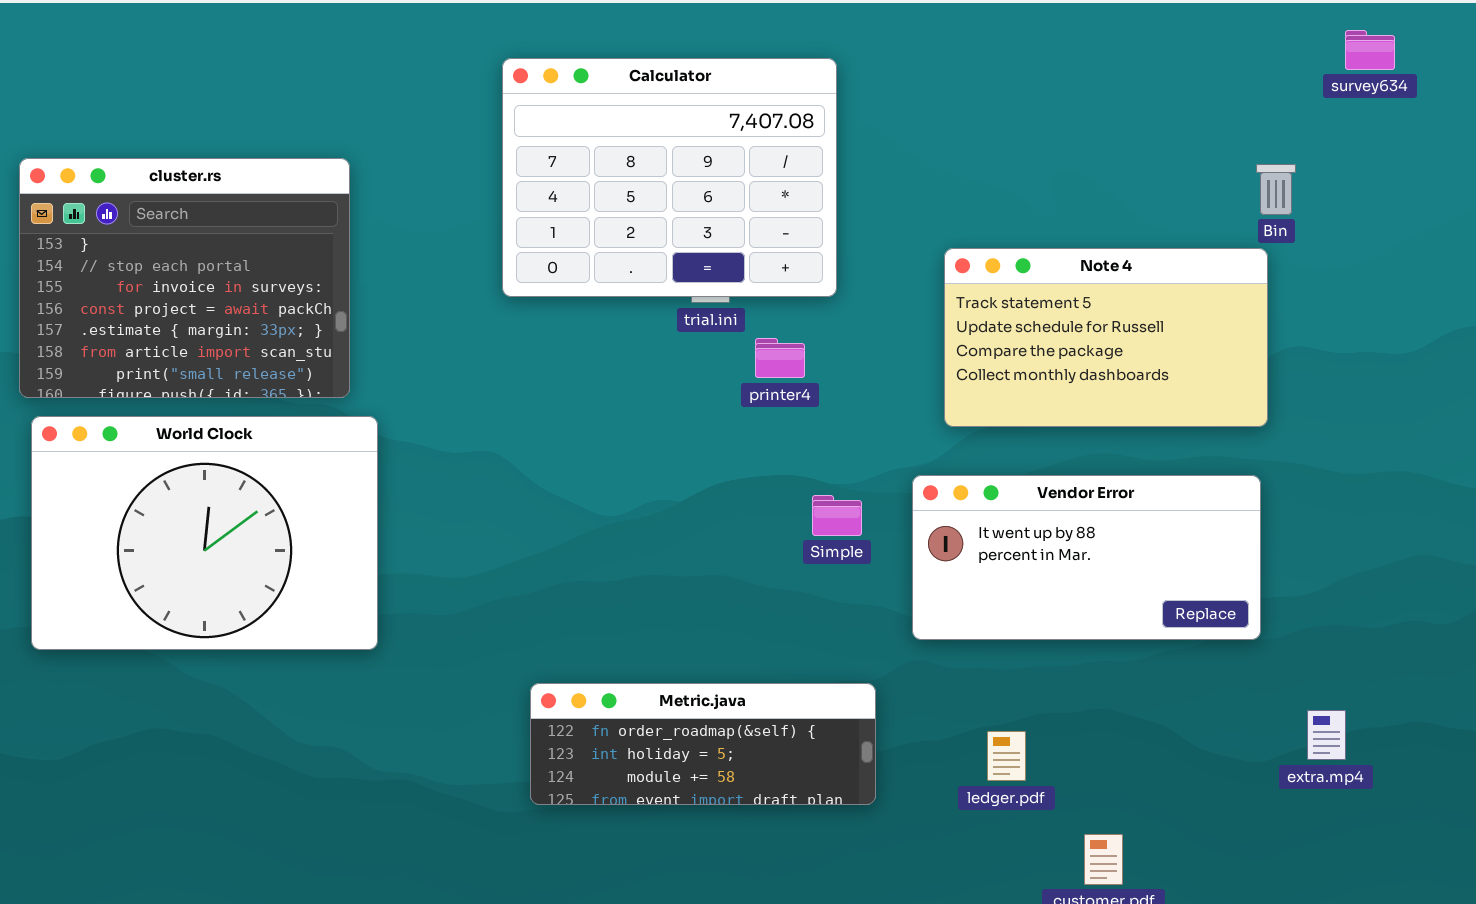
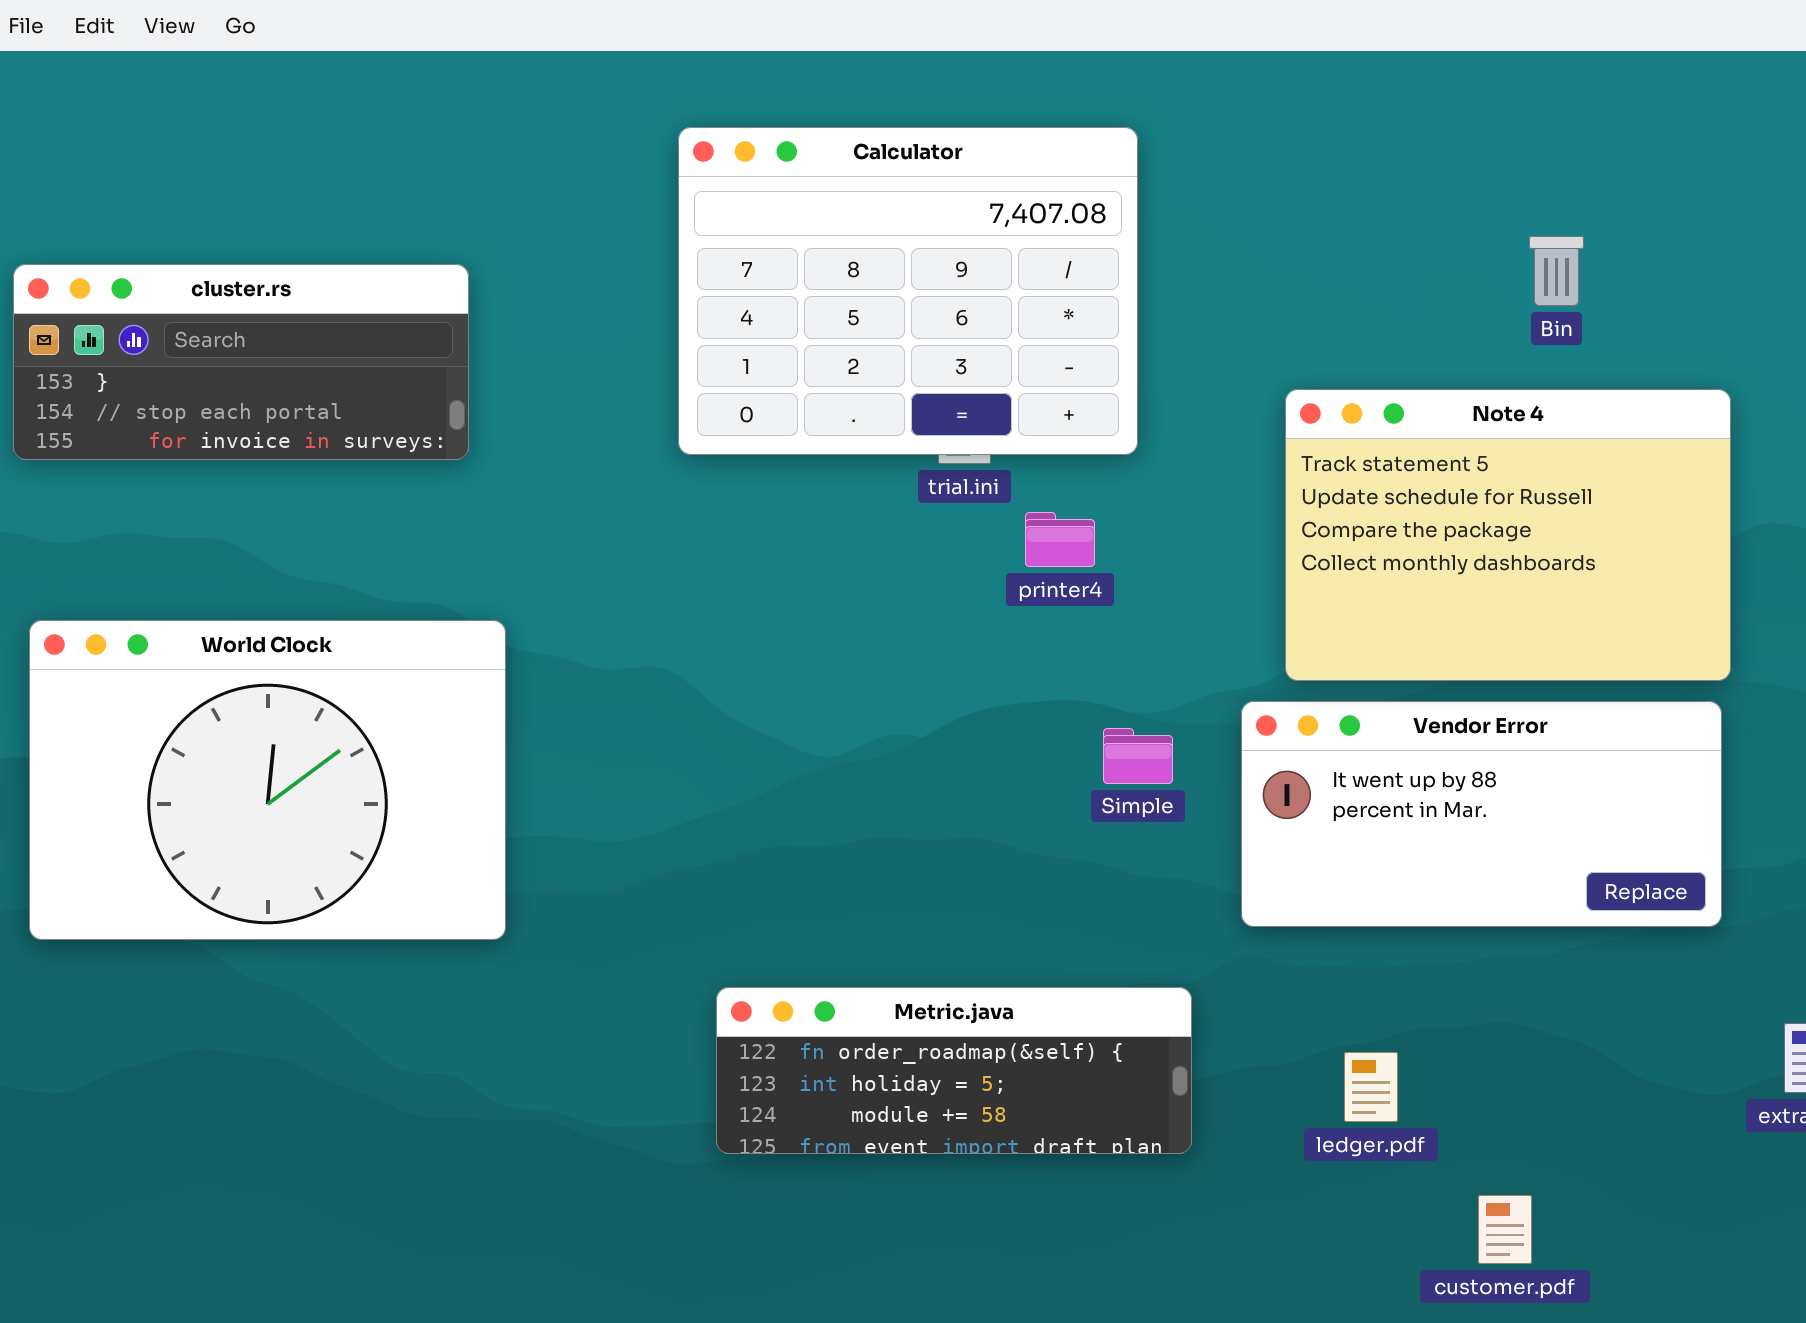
cluster.rs: [19,158,350,398] -> [13,264,469,460], resized
Bin: [1256,164,1296,215] -> [1529,236,1584,306], moved
Note 4: [944,248,1268,427] -> [1285,389,1731,681], resized

